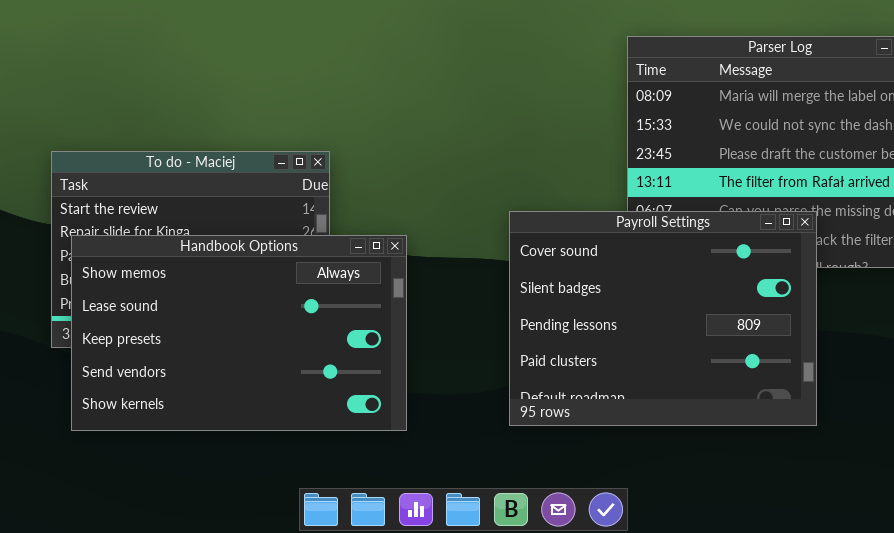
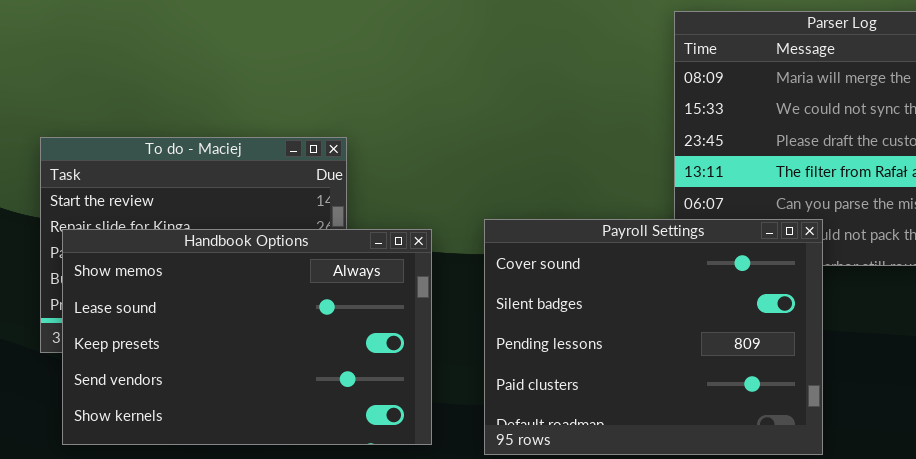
Payroll Settings: [509,211,817,426] -> [484,219,823,455], moved

